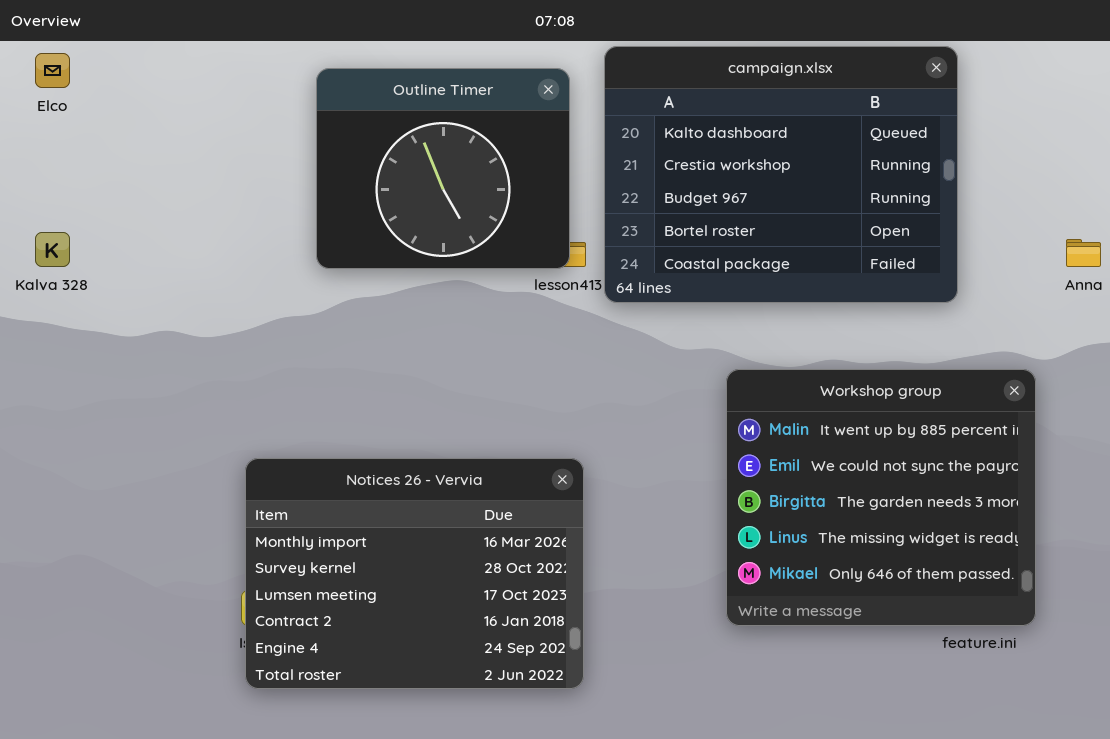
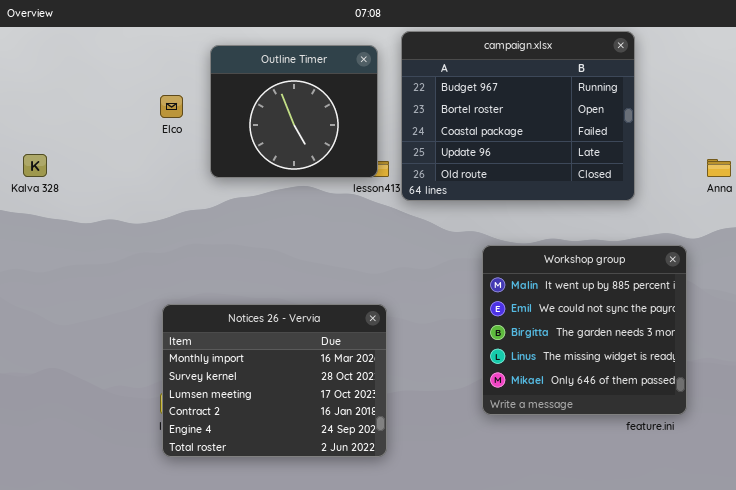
campaign.xlsx: [604,46,958,303] -> [401,31,635,201], scrolled down 2 rows
Elco: [35,53,70,88] -> [160,95,183,118], moved

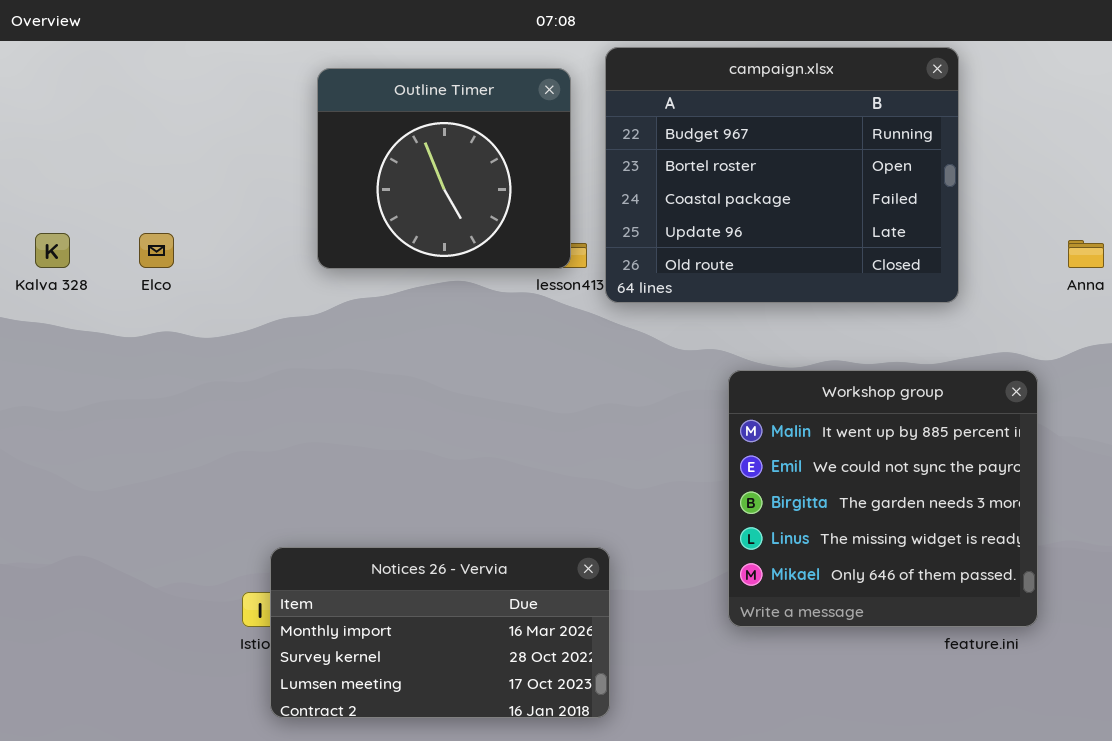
Elco: [160,95,183,118] -> [139,233,174,268], moved
Notices 26 - Vervia: [162,304,387,457] -> [270,547,610,718], moved, resized

